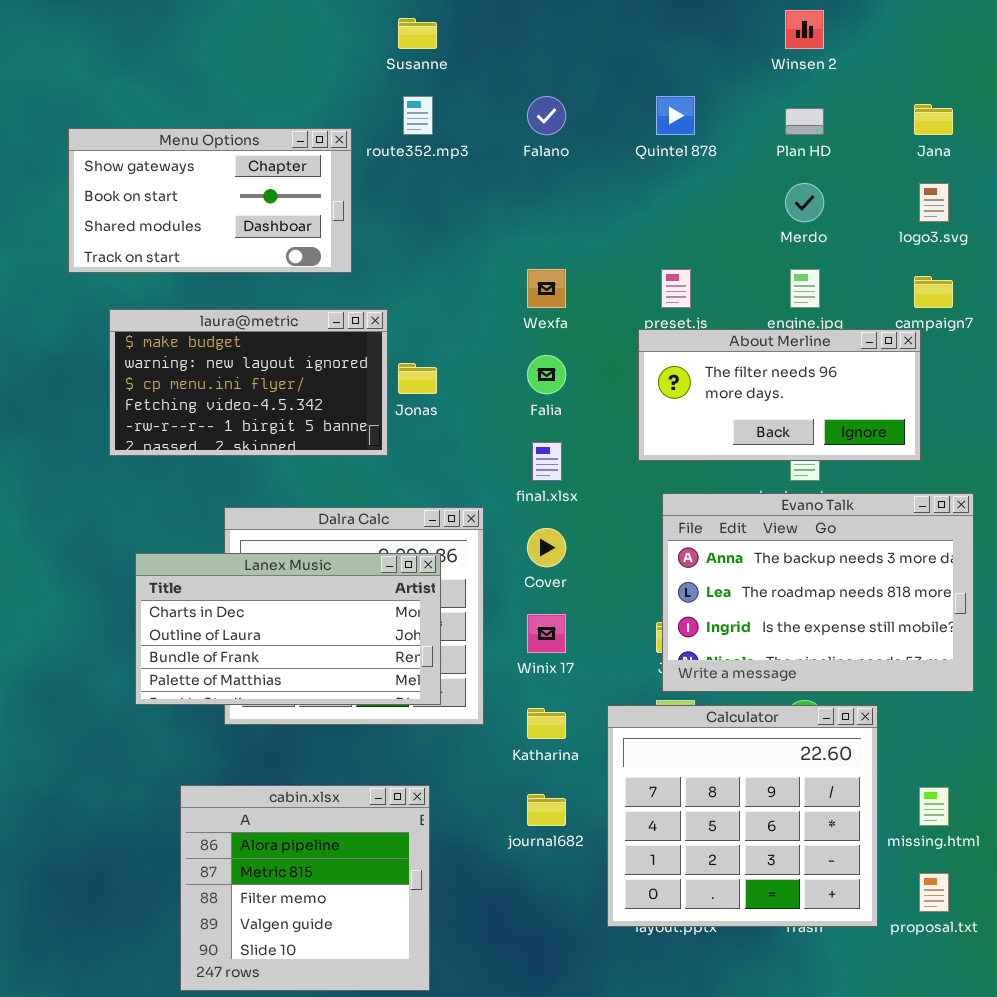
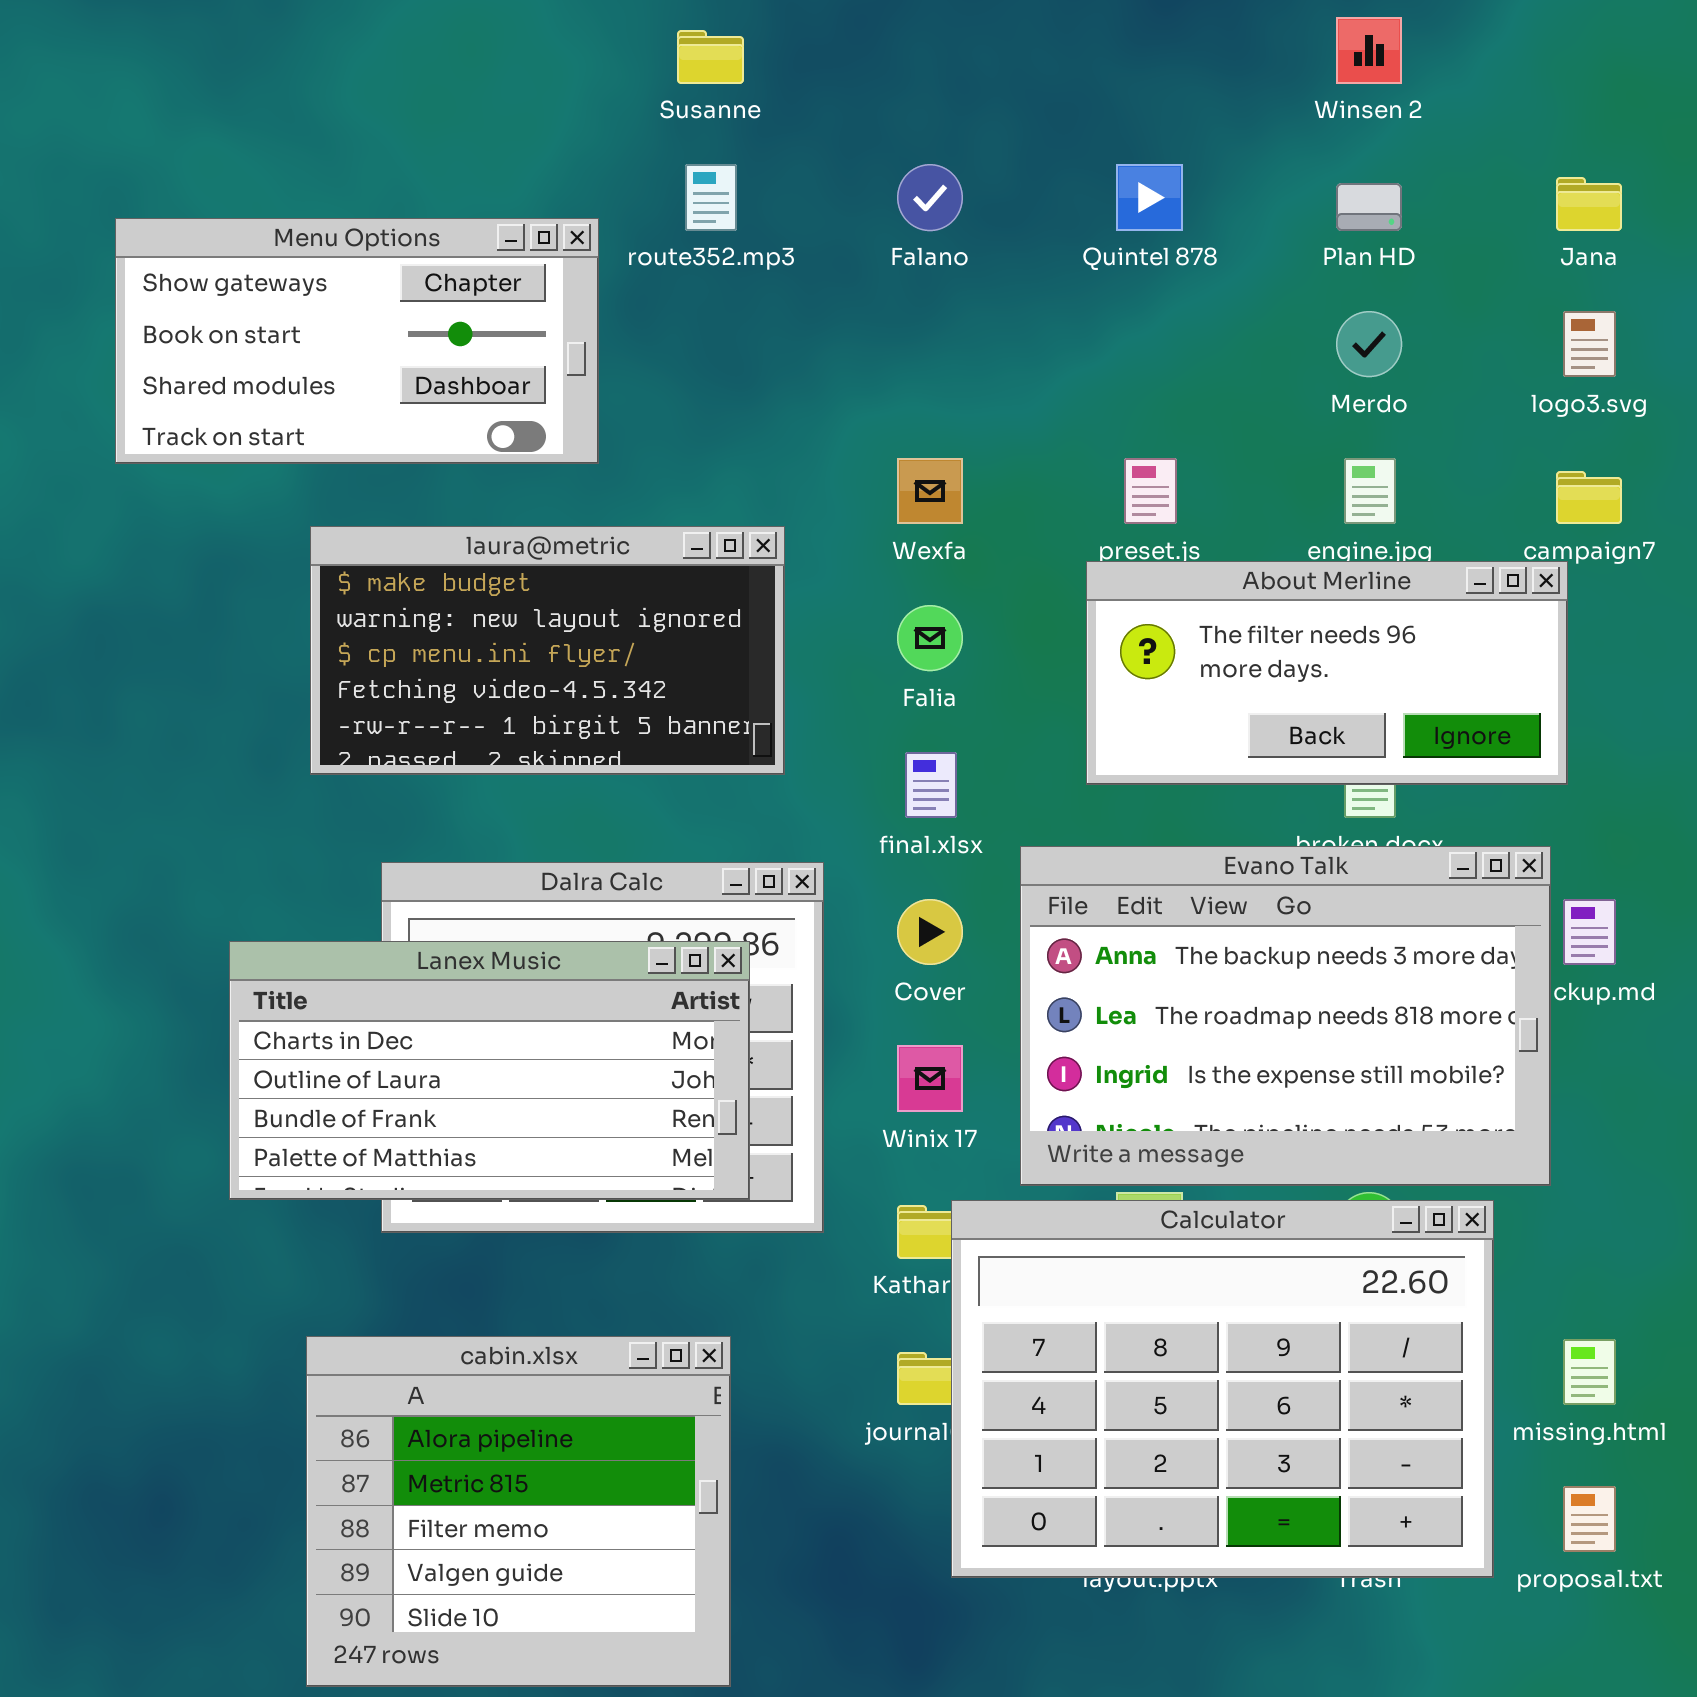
laura@metric: [109,309,388,456] -> [310,526,785,775], moved
Evano Talk: [662,493,974,692] -> [1020,846,1551,1186], moved
Calculator: [607,705,878,927] -> [951,1200,1494,1578], resized

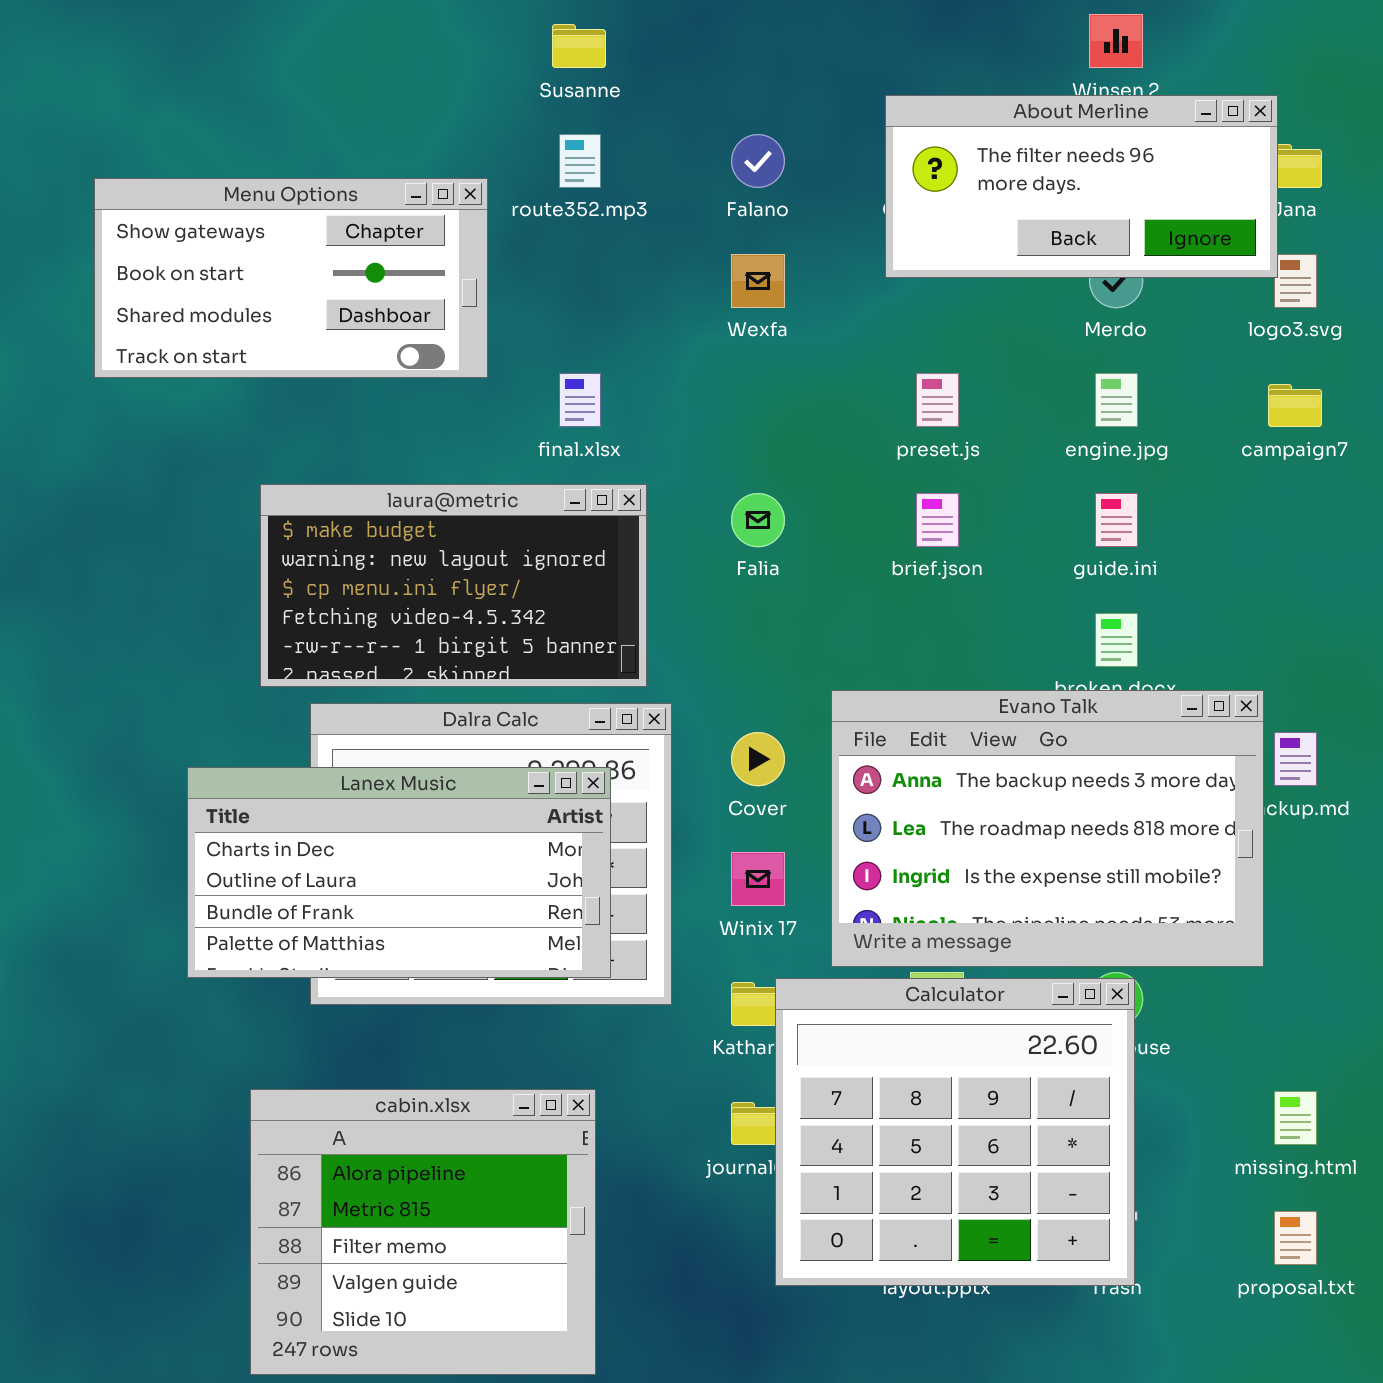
Wexfa: [897,458,963,524] -> [731,254,785,308], moved
laura@metric: [310,526,785,775] -> [260,484,647,687], moved
About Merline: [1086,561,1568,785] -> [885,95,1278,278], moved
final.xlsx: [905,752,957,818] -> [559,373,601,427], moved
Calculator: [951,1200,1494,1578] -> [775,978,1135,1286], resized

